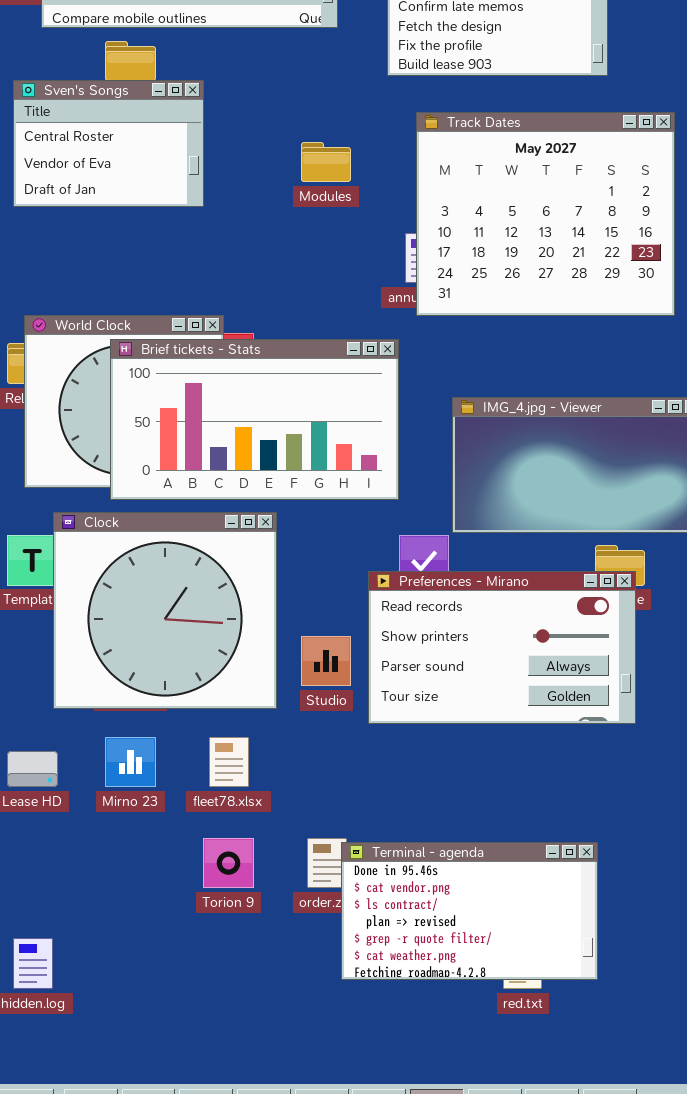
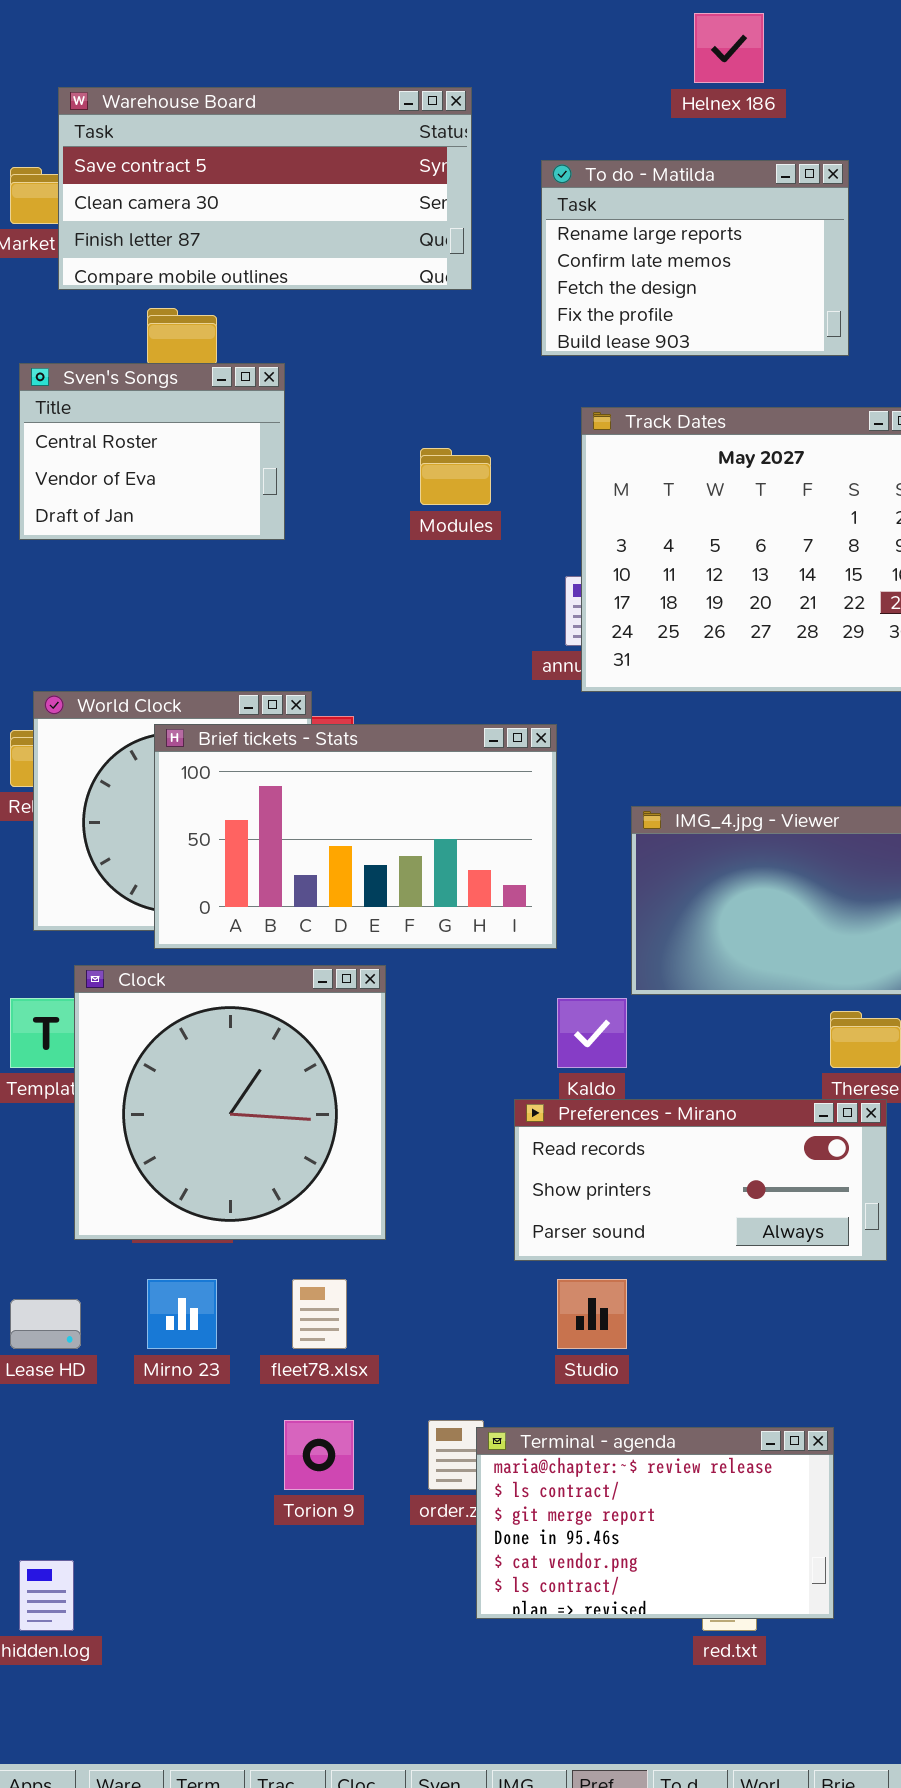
Preferences - Mirano: [368,571,636,724] -> [514,1099,887,1261], resized
Studio: [301,636,351,686] -> [557,1279,627,1349], moved
Terminal - agenda: [341,842,598,980] -> [476,1427,834,1619], scrolled up 3 rows

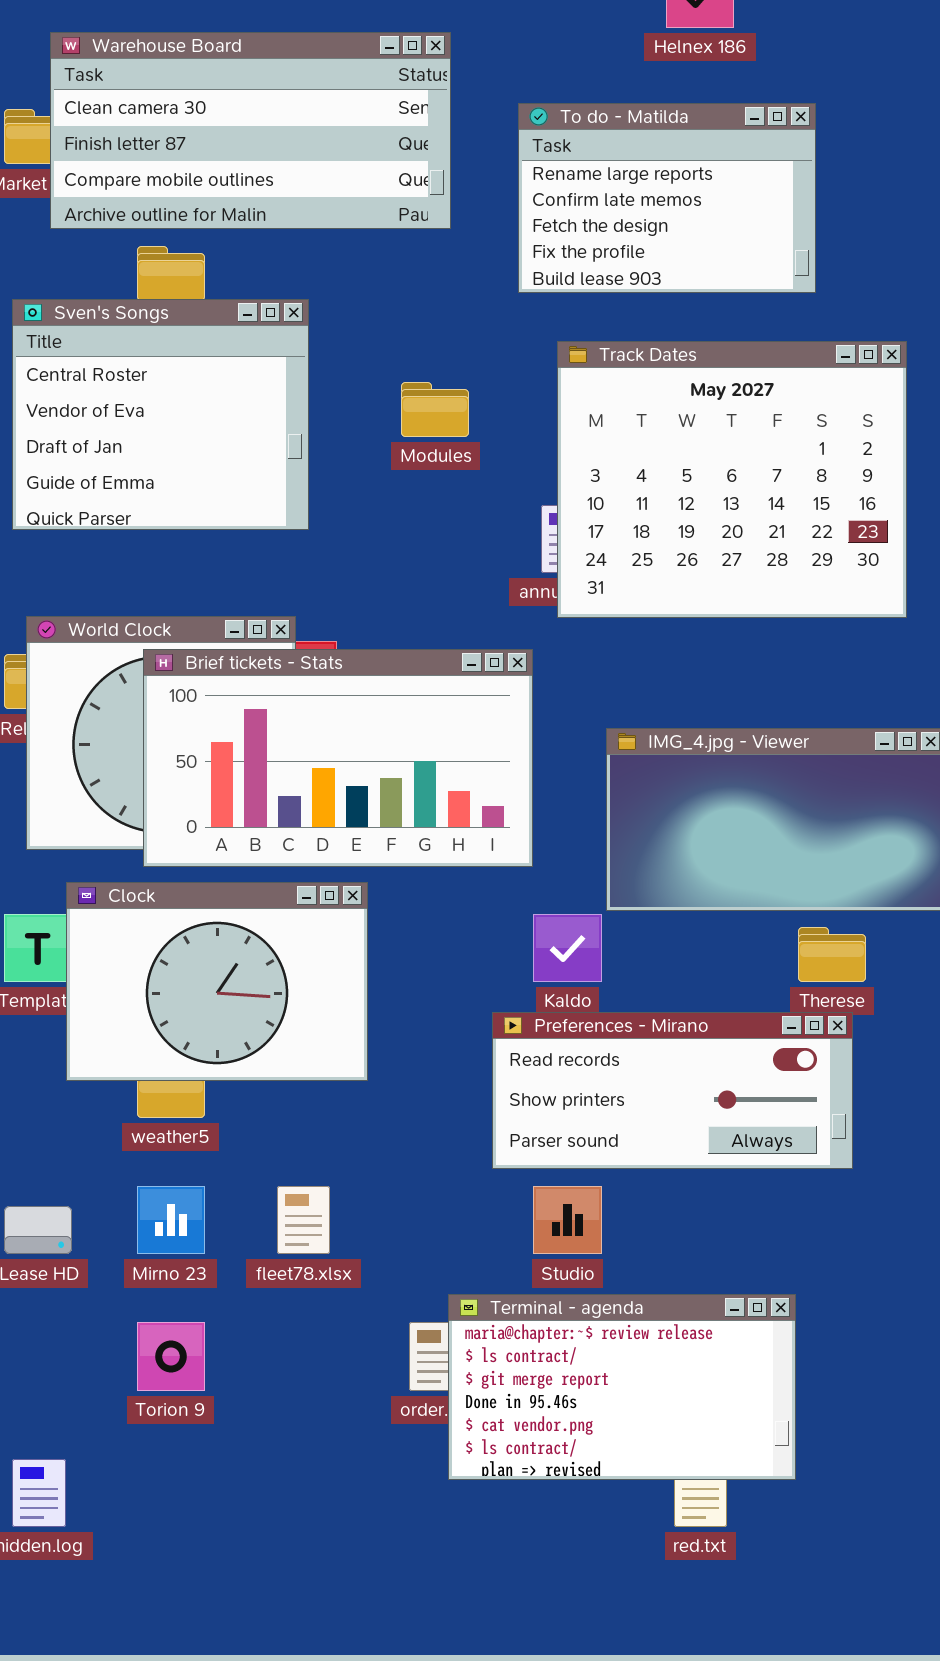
Warehouse Board: [58,87,472,290] -> [50,32,451,229], scrolled down 1 row
Sven's Songs: [19,363,285,540] -> [12,299,309,530], resized
Clock: [74,965,386,1240] -> [66,882,368,1081], resized
Torion 9: [284,1420,354,1490] -> [137,1322,205,1391], moved
Terminal - agenda: [476,1427,834,1619] -> [448,1294,796,1480], moved

